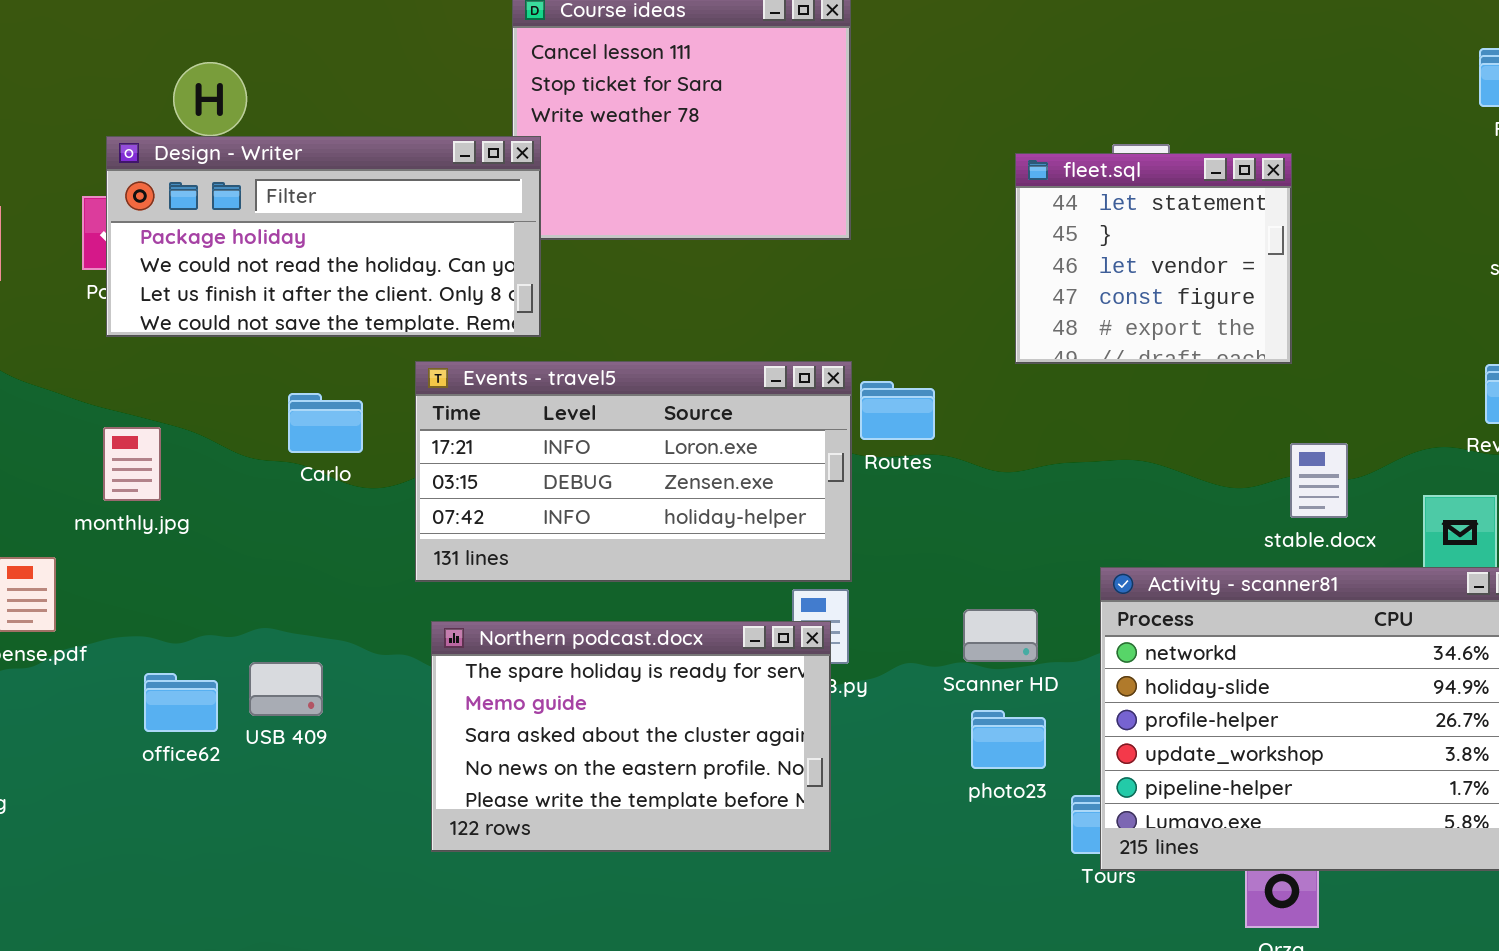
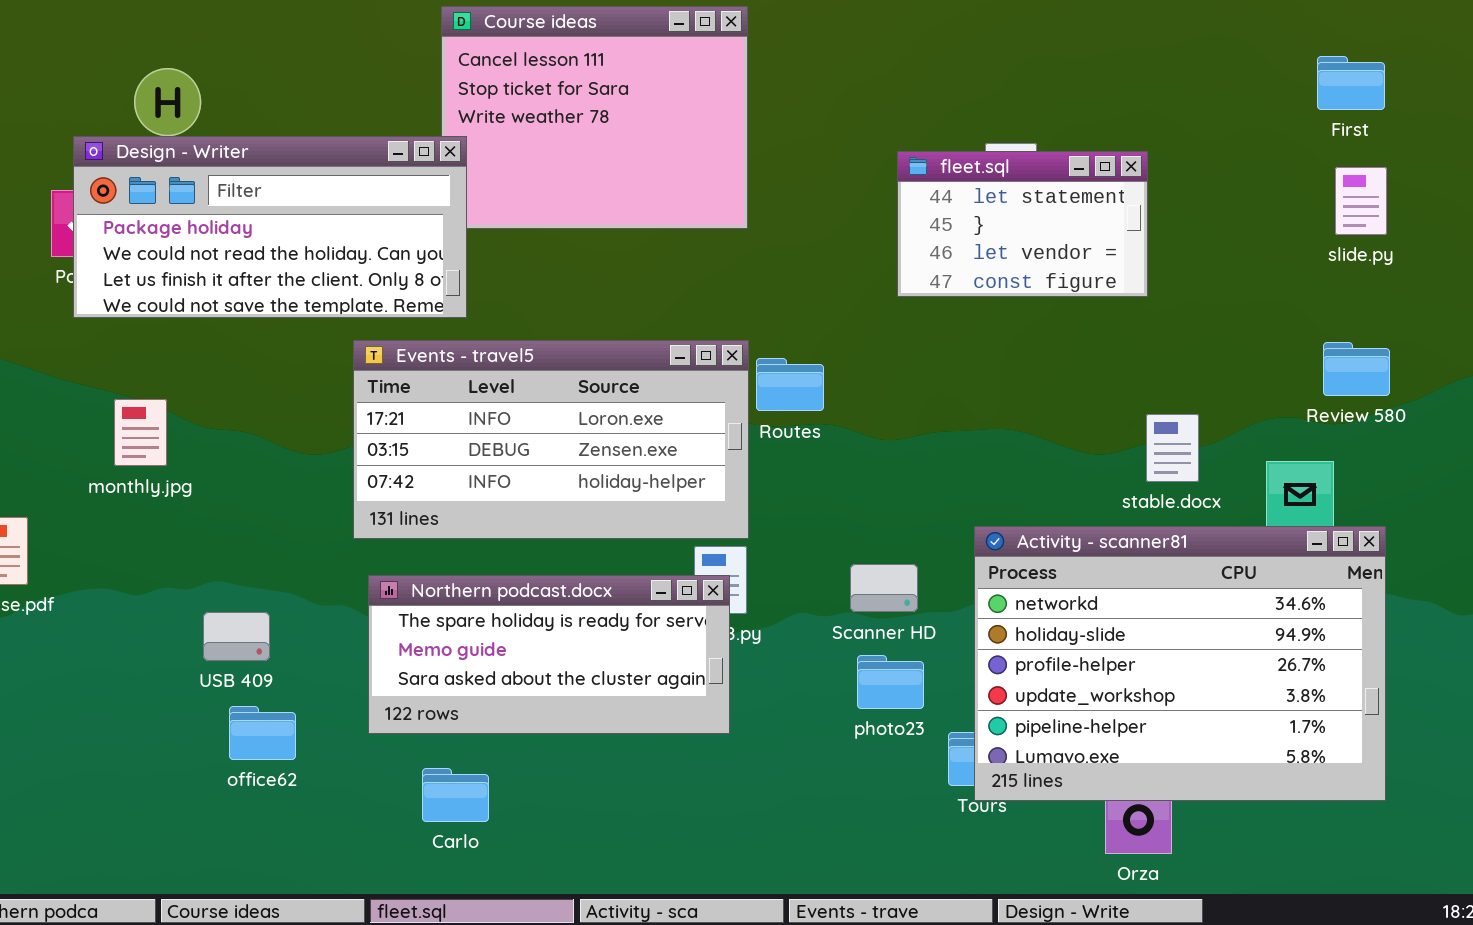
fleet.sql: [1015,153,1292,364] -> [897,151,1148,297], resized
Carlo: [288,393,363,453] -> [422,768,489,822], moved
monthly.jpg: [103,427,161,501] -> [114,399,167,466], moved
Northern podcast.docx: [431,621,831,852] -> [368,575,730,734], resized
office62: [144,673,218,732] -> [229,706,296,760], moved

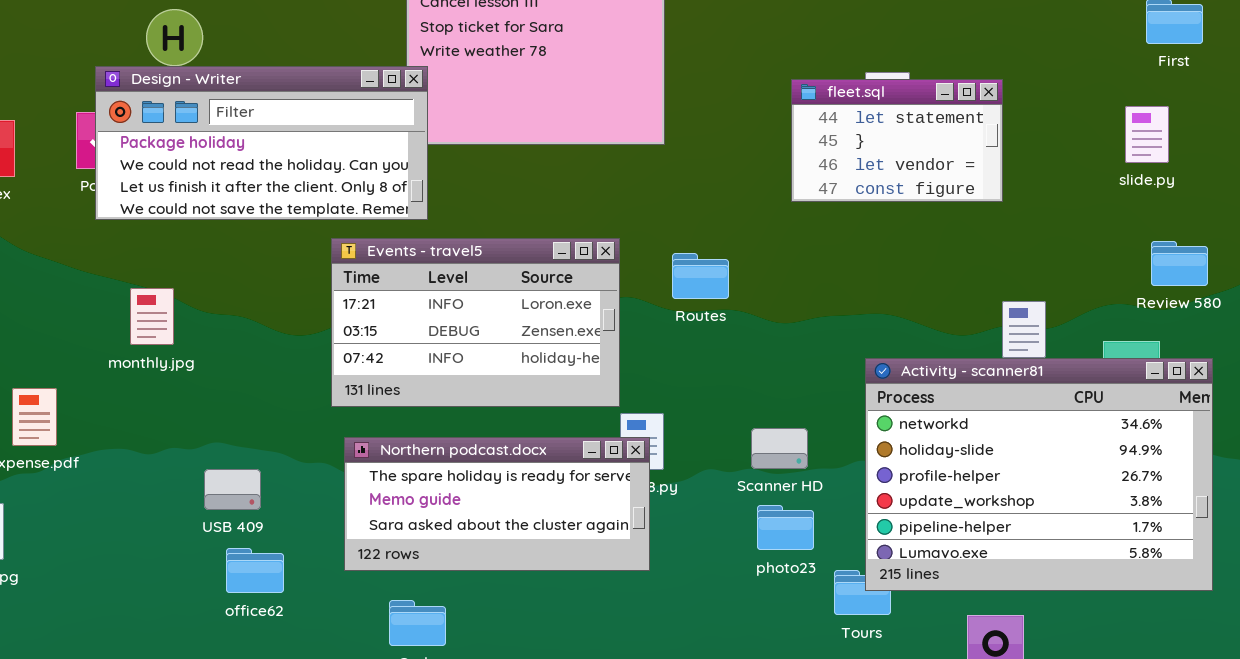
slide.py: [1335,167,1387,235] -> [1125,106,1169,163], moved
Events - travel5: [353,340,749,539] -> [331,238,620,407], resized
Activity - scanner81: [974,526,1386,801] -> [865,358,1213,591], moved

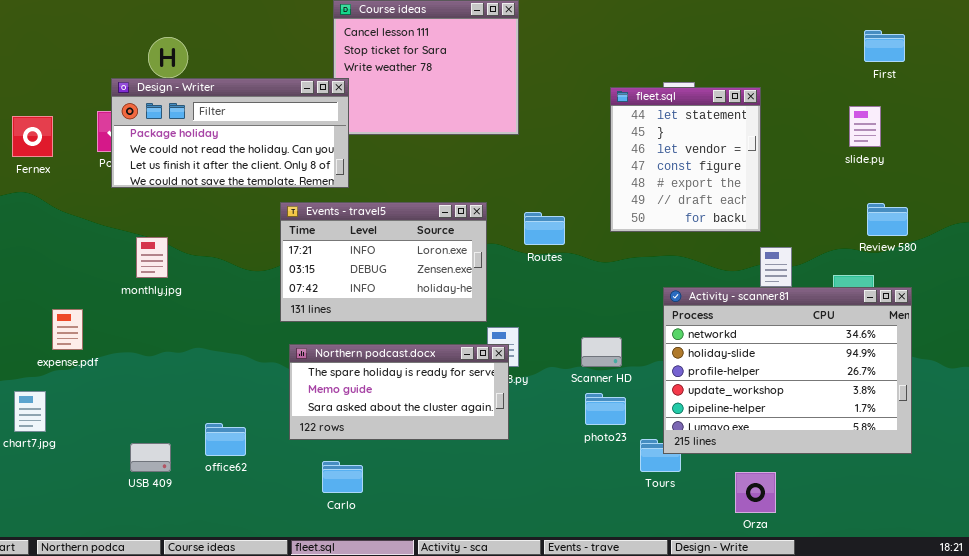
fleet.sql: [791,79,1003,202] -> [610,87,761,232], resized
USB 409: [204,469,261,510] -> [130,443,171,472], moved

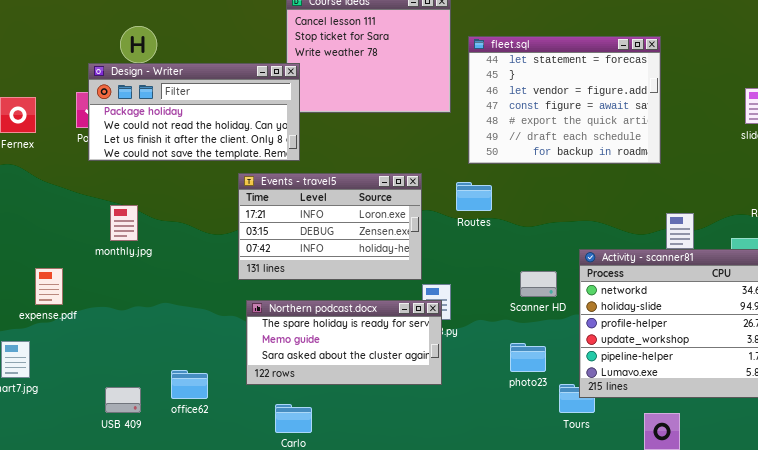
fleet.sql: [610,87,761,232] -> [468,36,661,164], moved, resized
Scanner HD: [581,337,622,367] -> [520,271,557,297], moved

